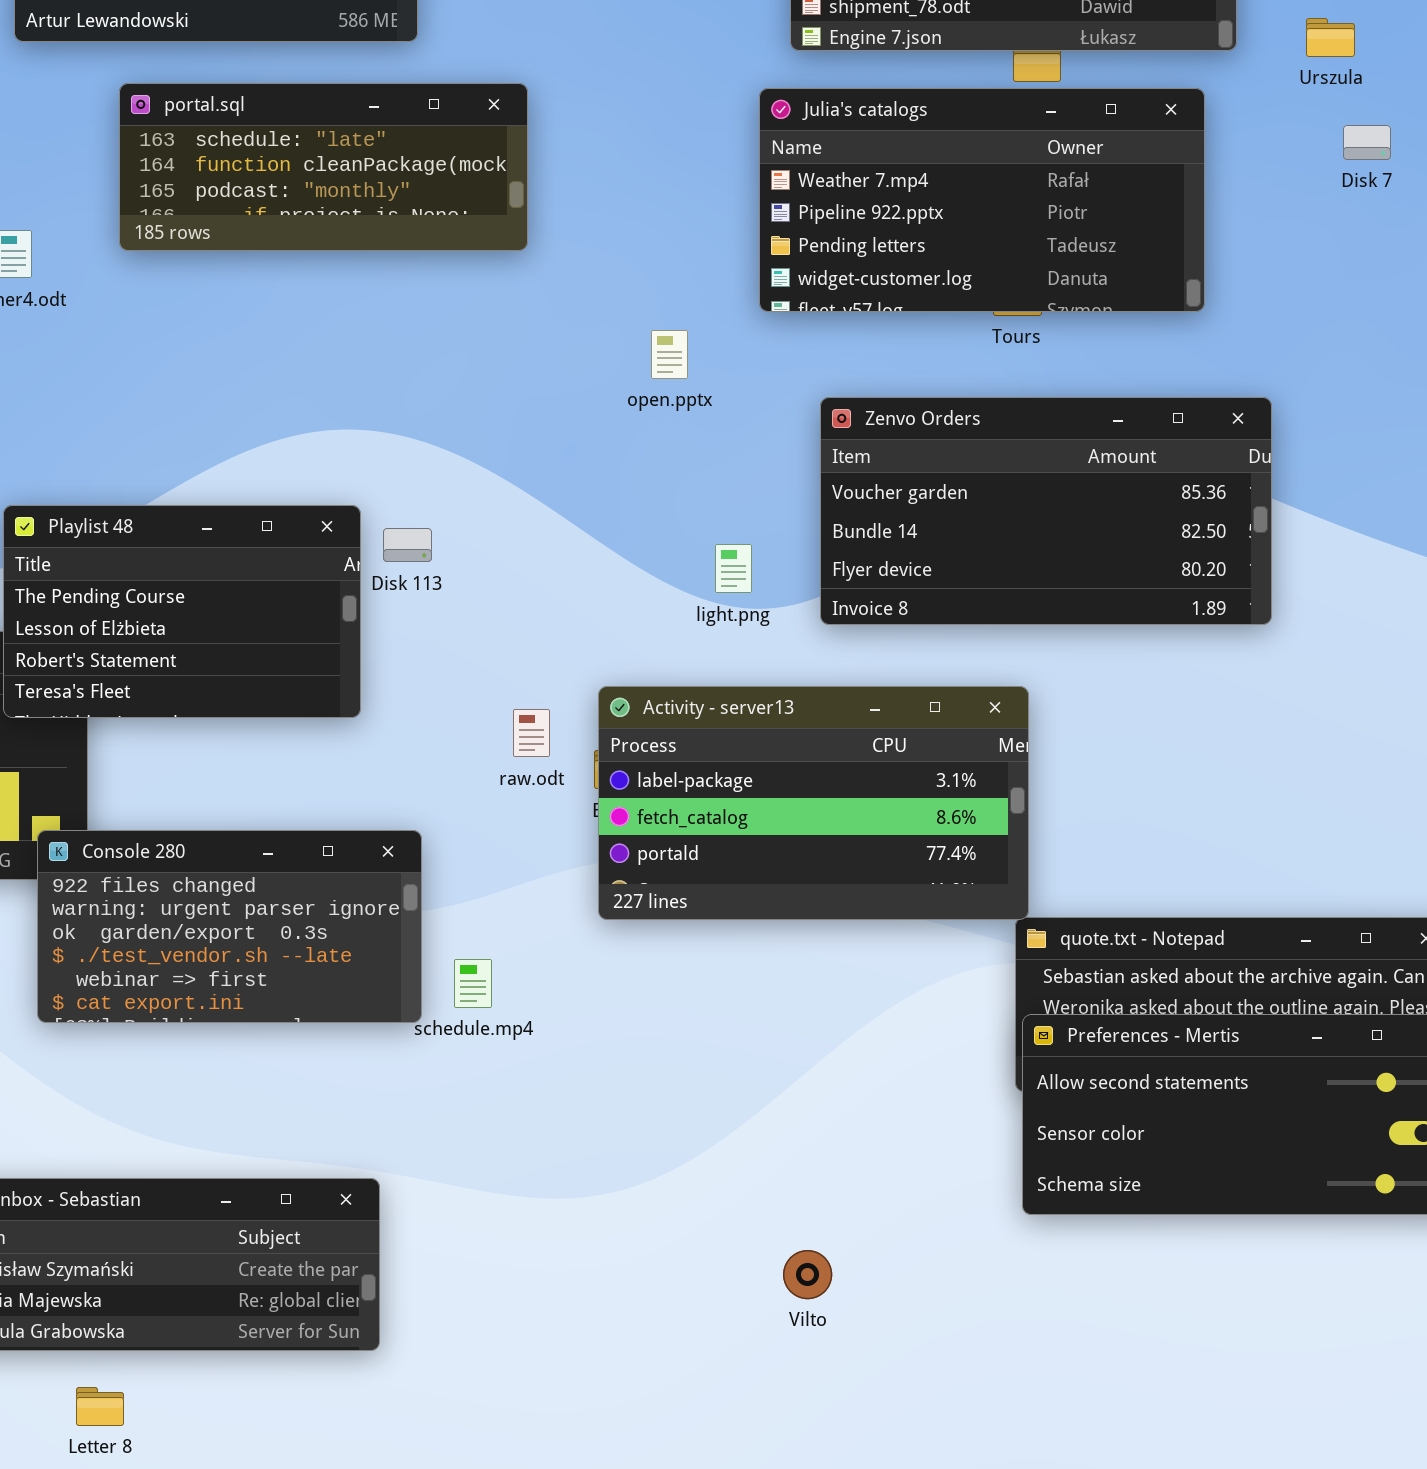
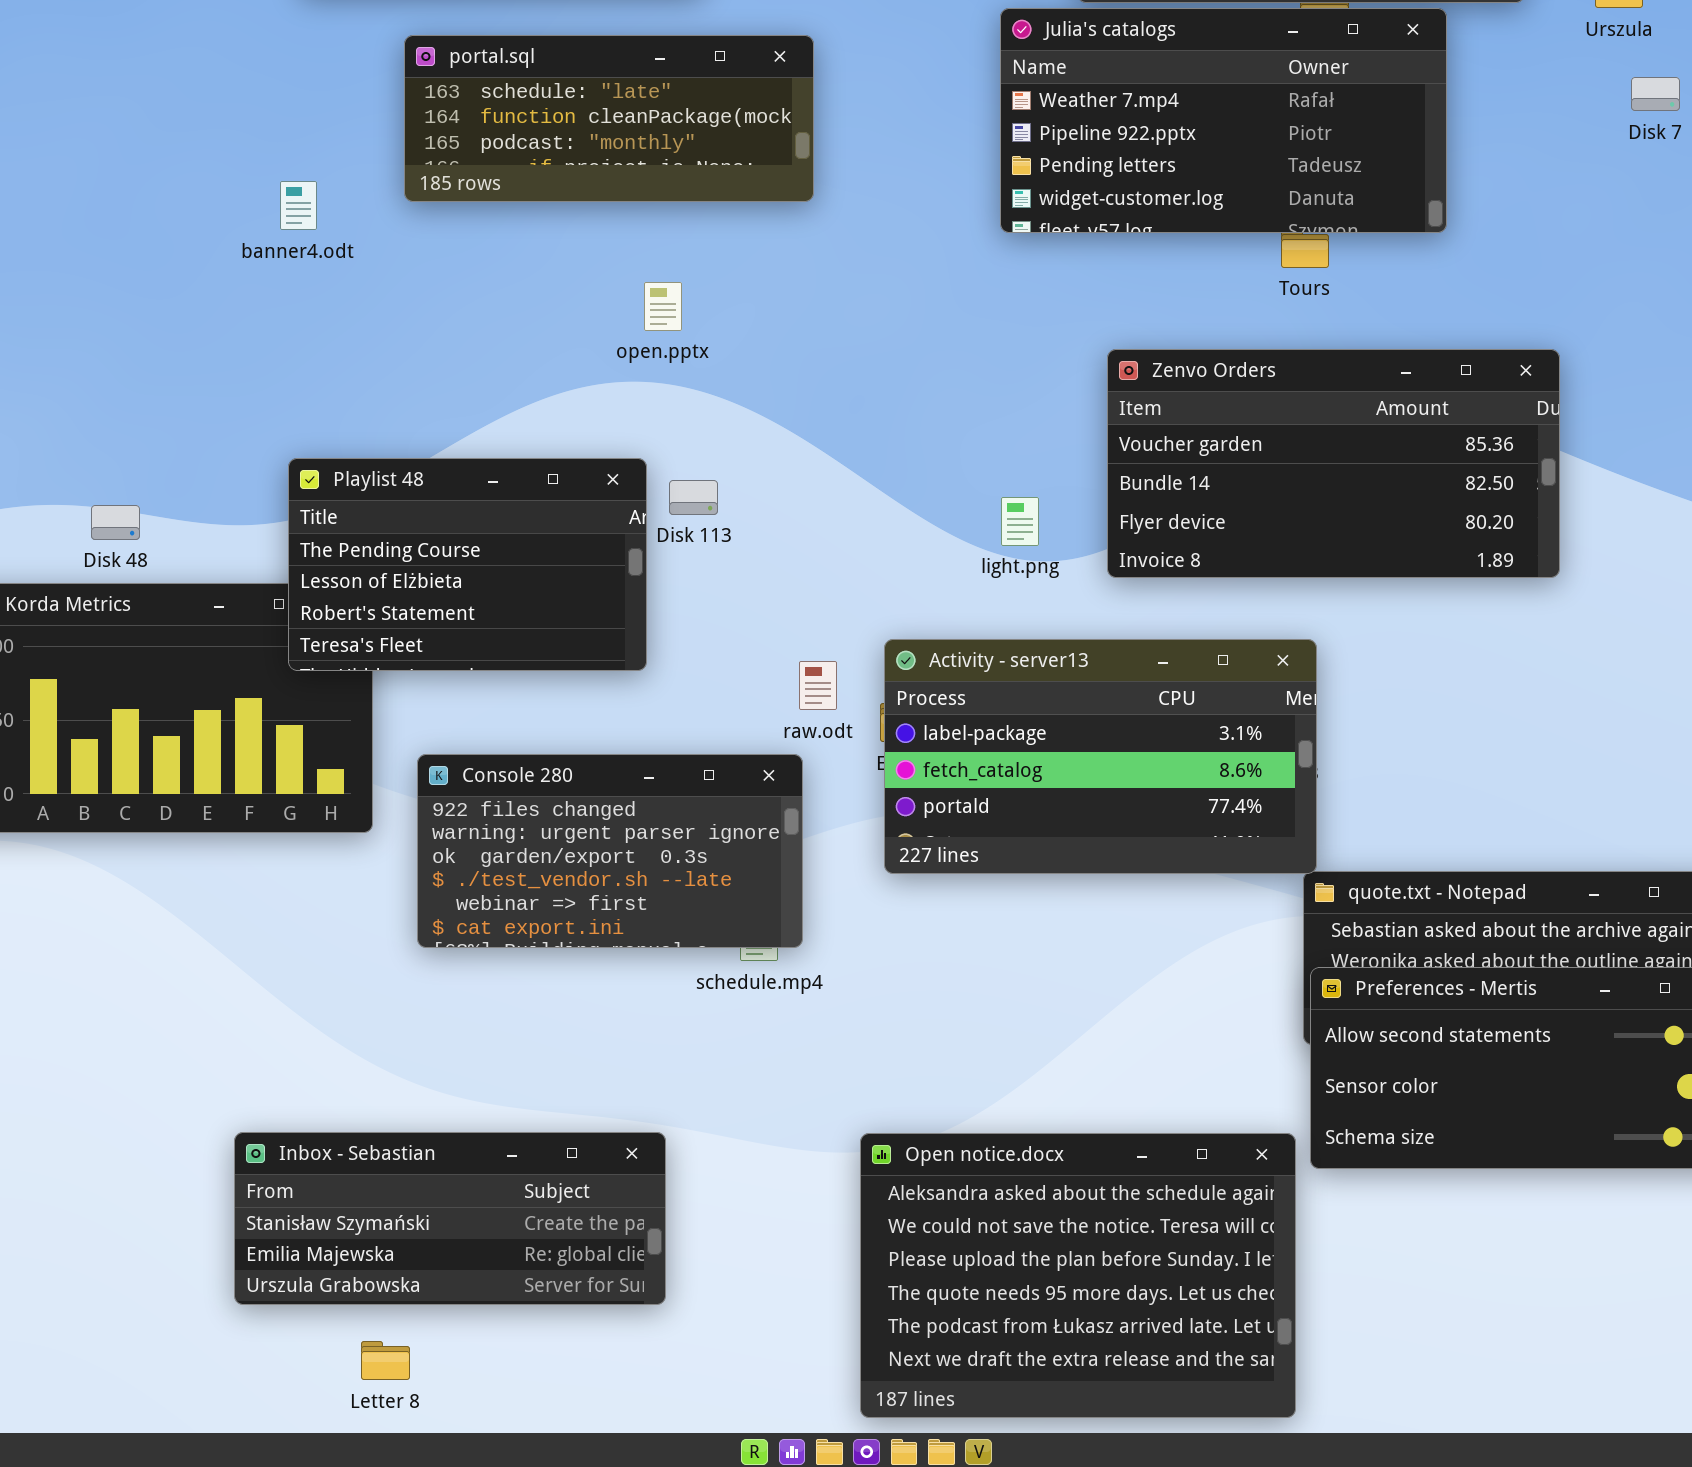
Julia's catalogs: [759,88,1205,312] -> [1000,8,1447,233], moved
open.pptx: [651,330,688,379] -> [644,282,682,331], moved
Console 280: [37,830,422,1023] -> [417,754,803,948], moved
Open notice.docx: none -> [860,1133,1296,1418], opened

